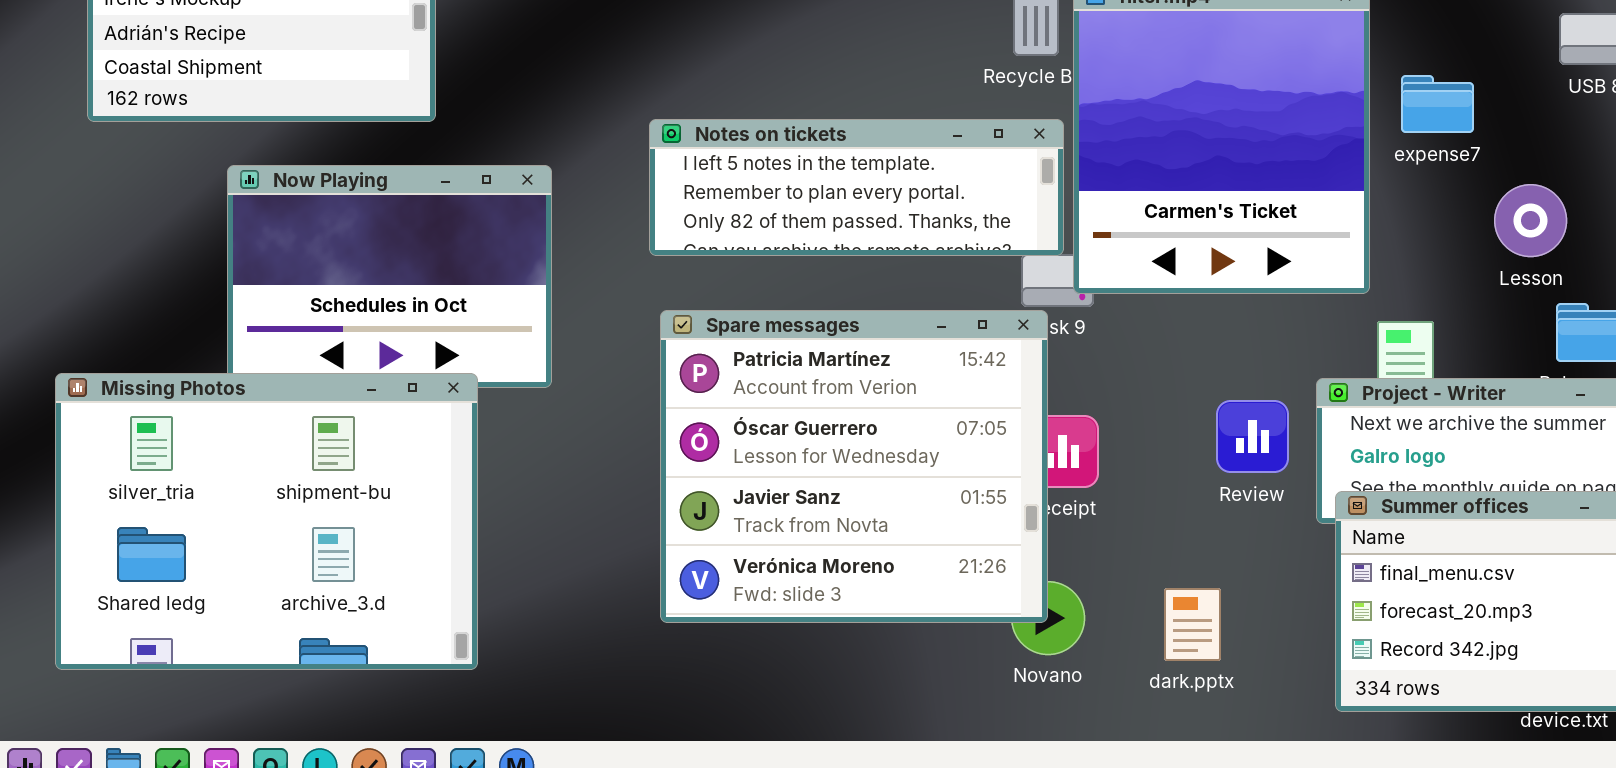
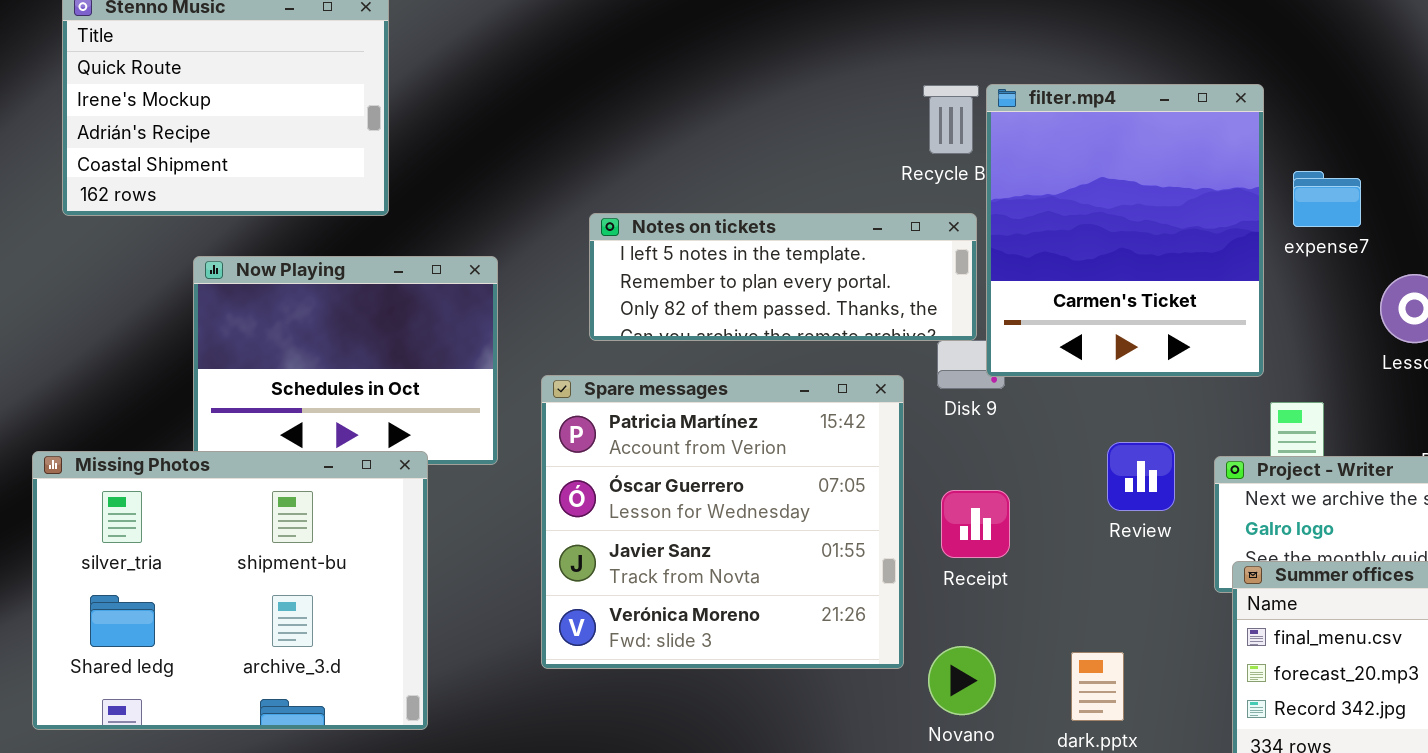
Spare messages: [660,310,1048,623] -> [541,375,904,669], moved
Review: [1216,400,1289,473] -> [1107,442,1175,511], moved

